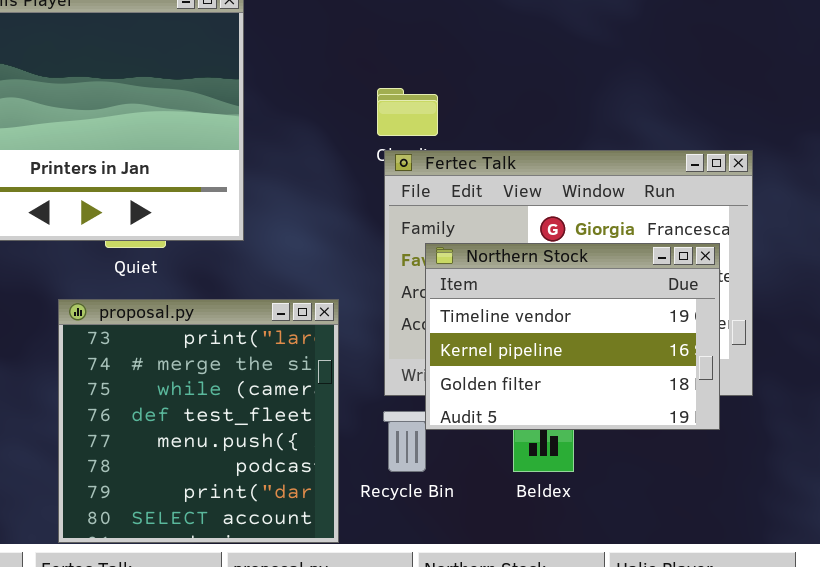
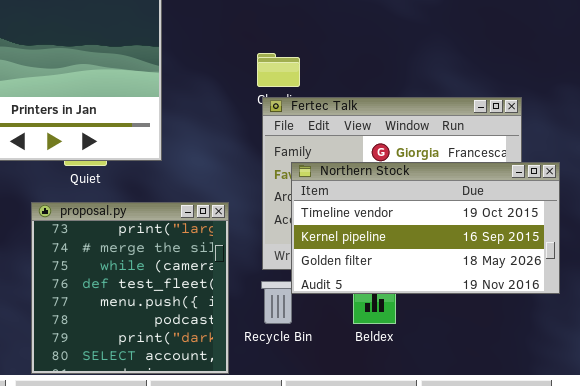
Northern Stock: [425,243,720,430] -> [291,162,560,294], resized

